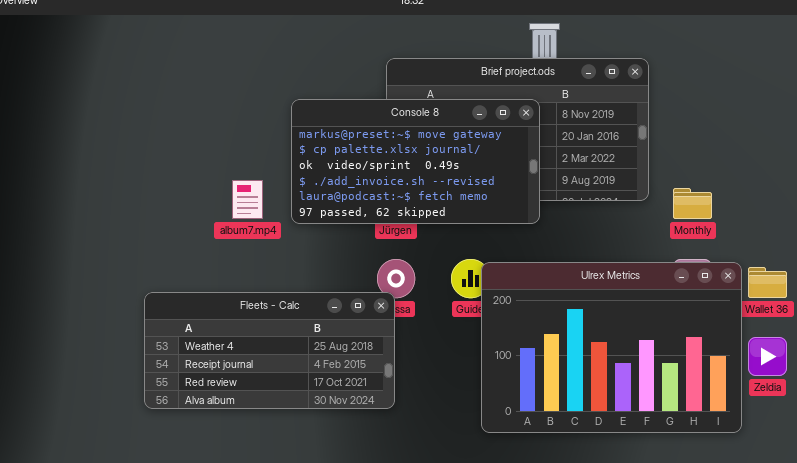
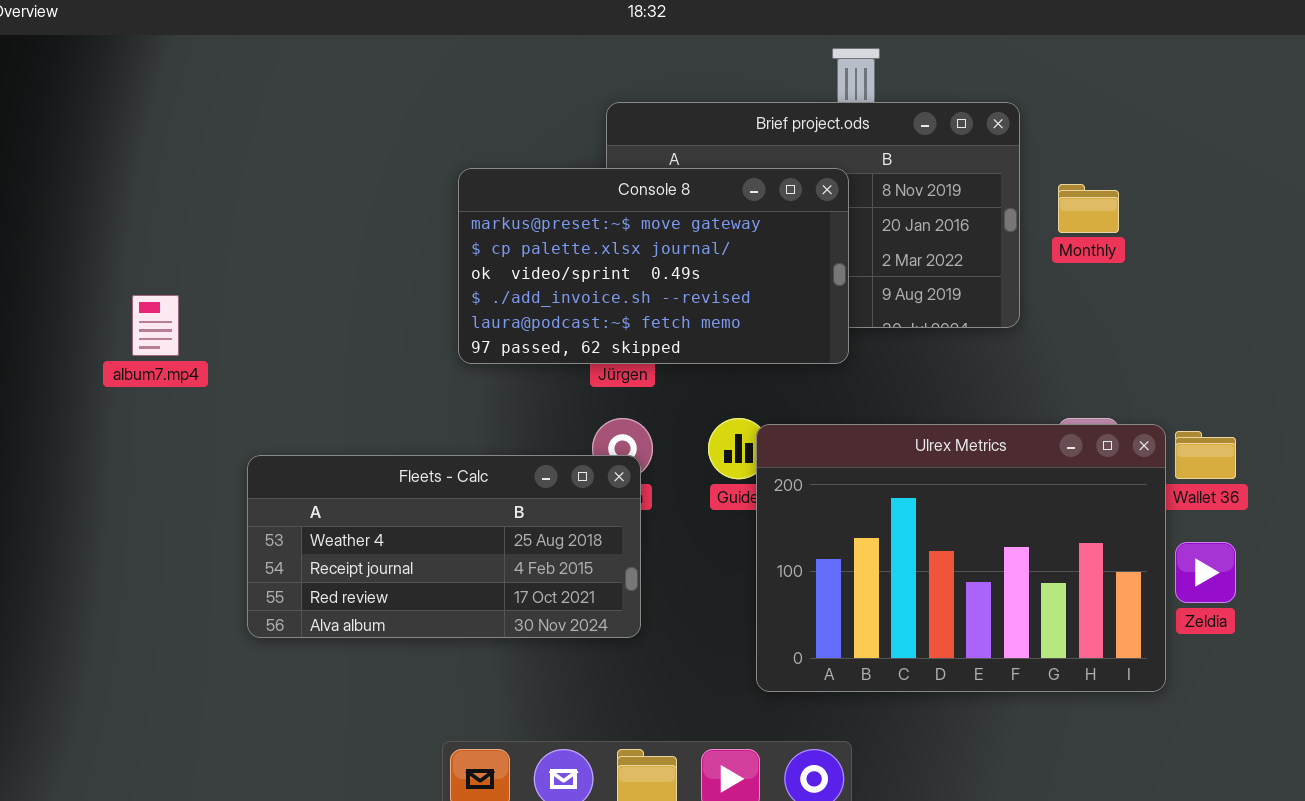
album7.mp4: [232,180,263,219] -> [132,295,179,356], moved
Monthly: [673,188,712,219] -> [1058,184,1119,233], moved
Fleets - Calc: [144,292,395,409] -> [247,455,641,638], moved

